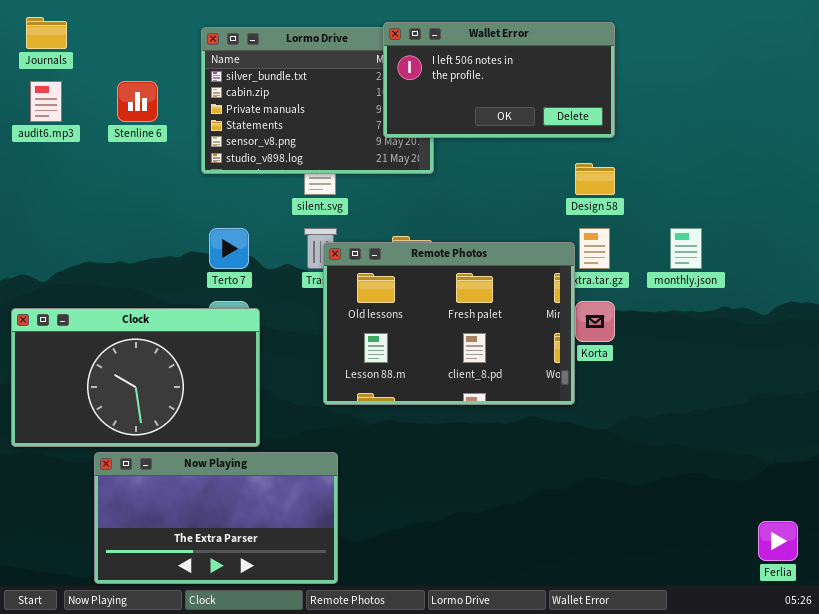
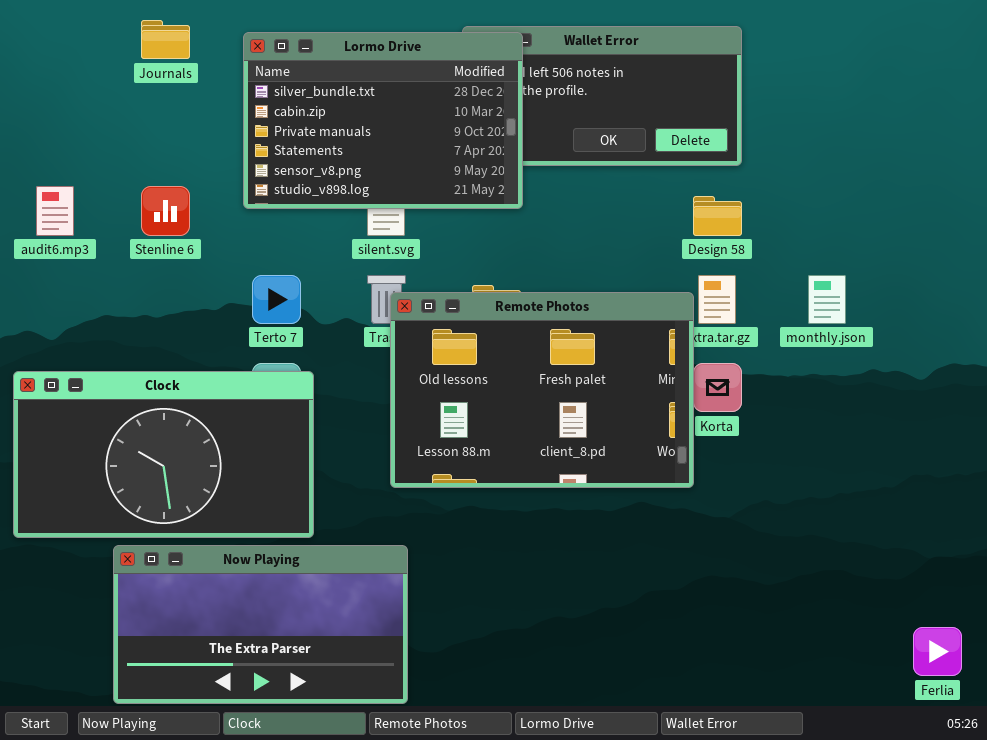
Journals: [26,17,67,49] -> [141,20,190,59], moved
Lormo Drive: [201,27,434,174] -> [243,32,523,209], raised
audit6.mp3: [30,81,62,122] -> [36,186,74,236], moved
Stenline 6: [117,81,158,122] -> [141,186,190,236], moved

